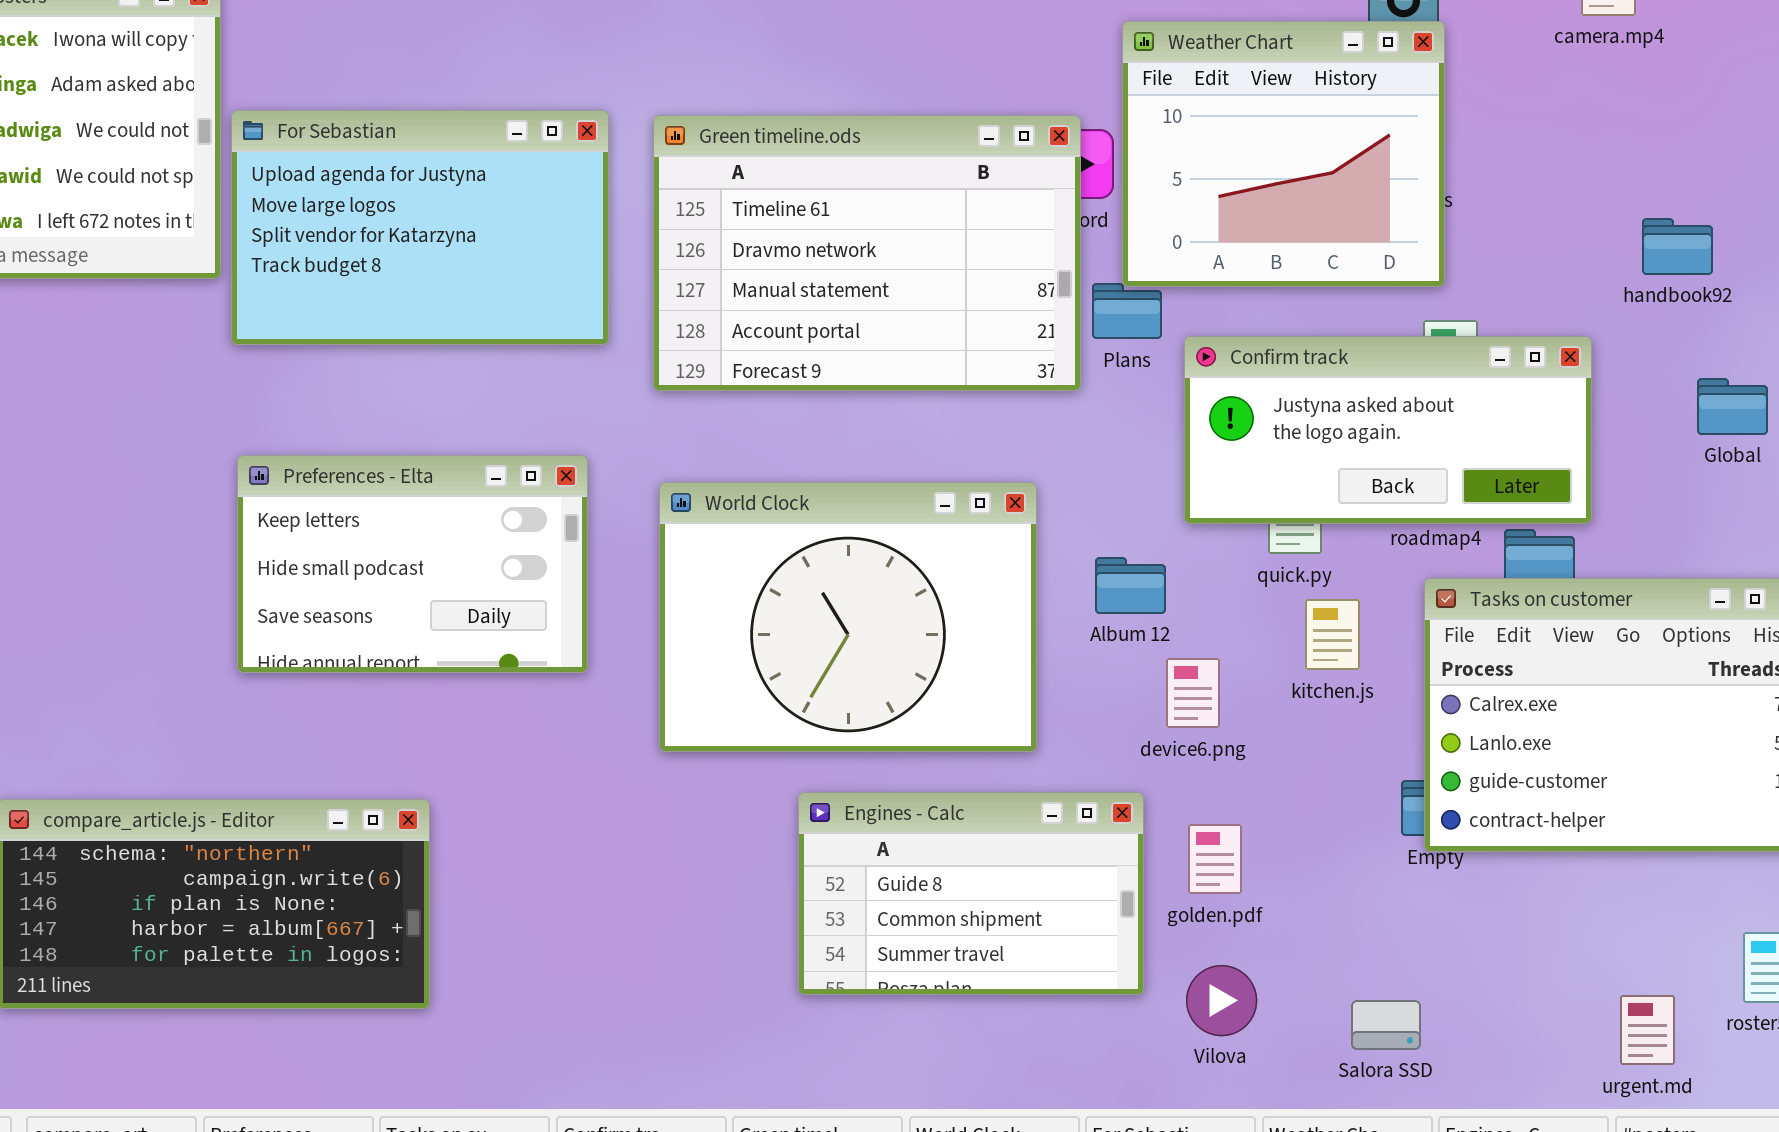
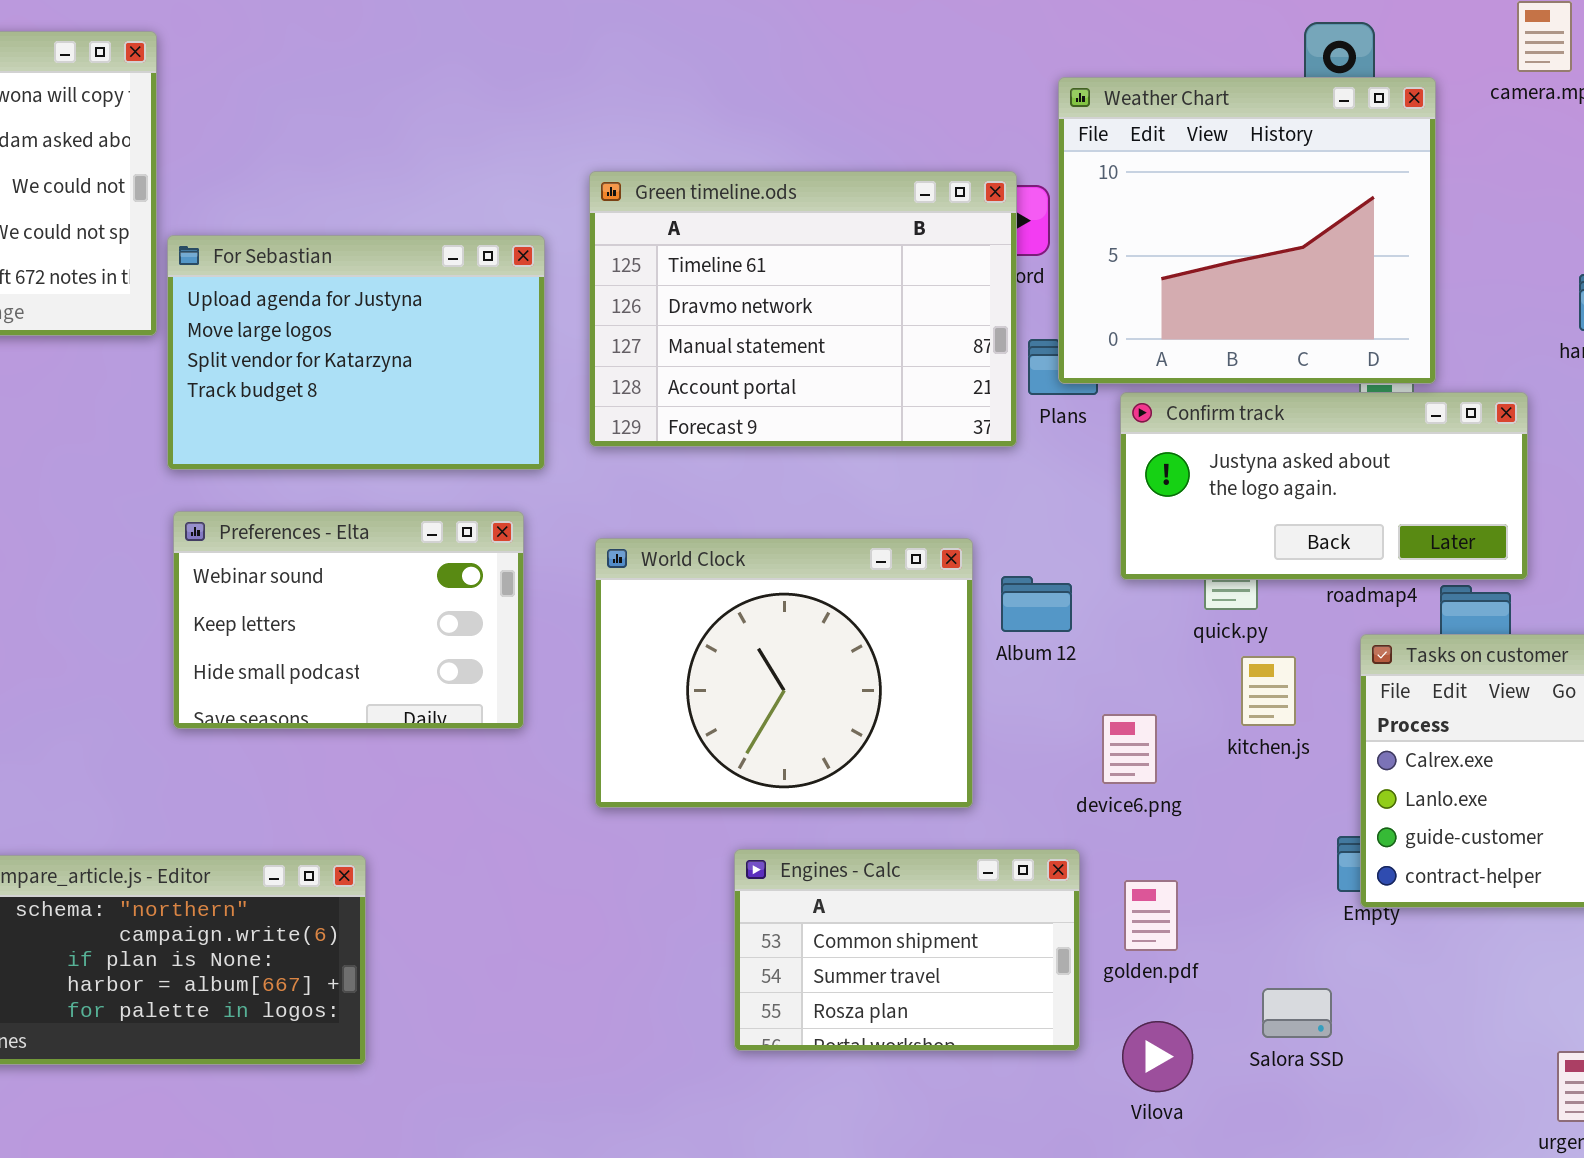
Weather Chart: [1122,21,1445,287] -> [1058,77,1436,384], resized
For Sebastian: [231,110,609,345] -> [167,235,545,470], moved
Preferences - Elta: [237,455,588,673] -> [173,511,524,729], scrolled up 1 row
Album 12: [1095,557,1166,614] -> [1001,576,1072,632], moved
Engines - Calc: [798,792,1144,995] -> [734,849,1080,1051], scrolled down 1 row
Salora SSD: [1351,1000,1421,1050] -> [1262,988,1332,1038], moved

